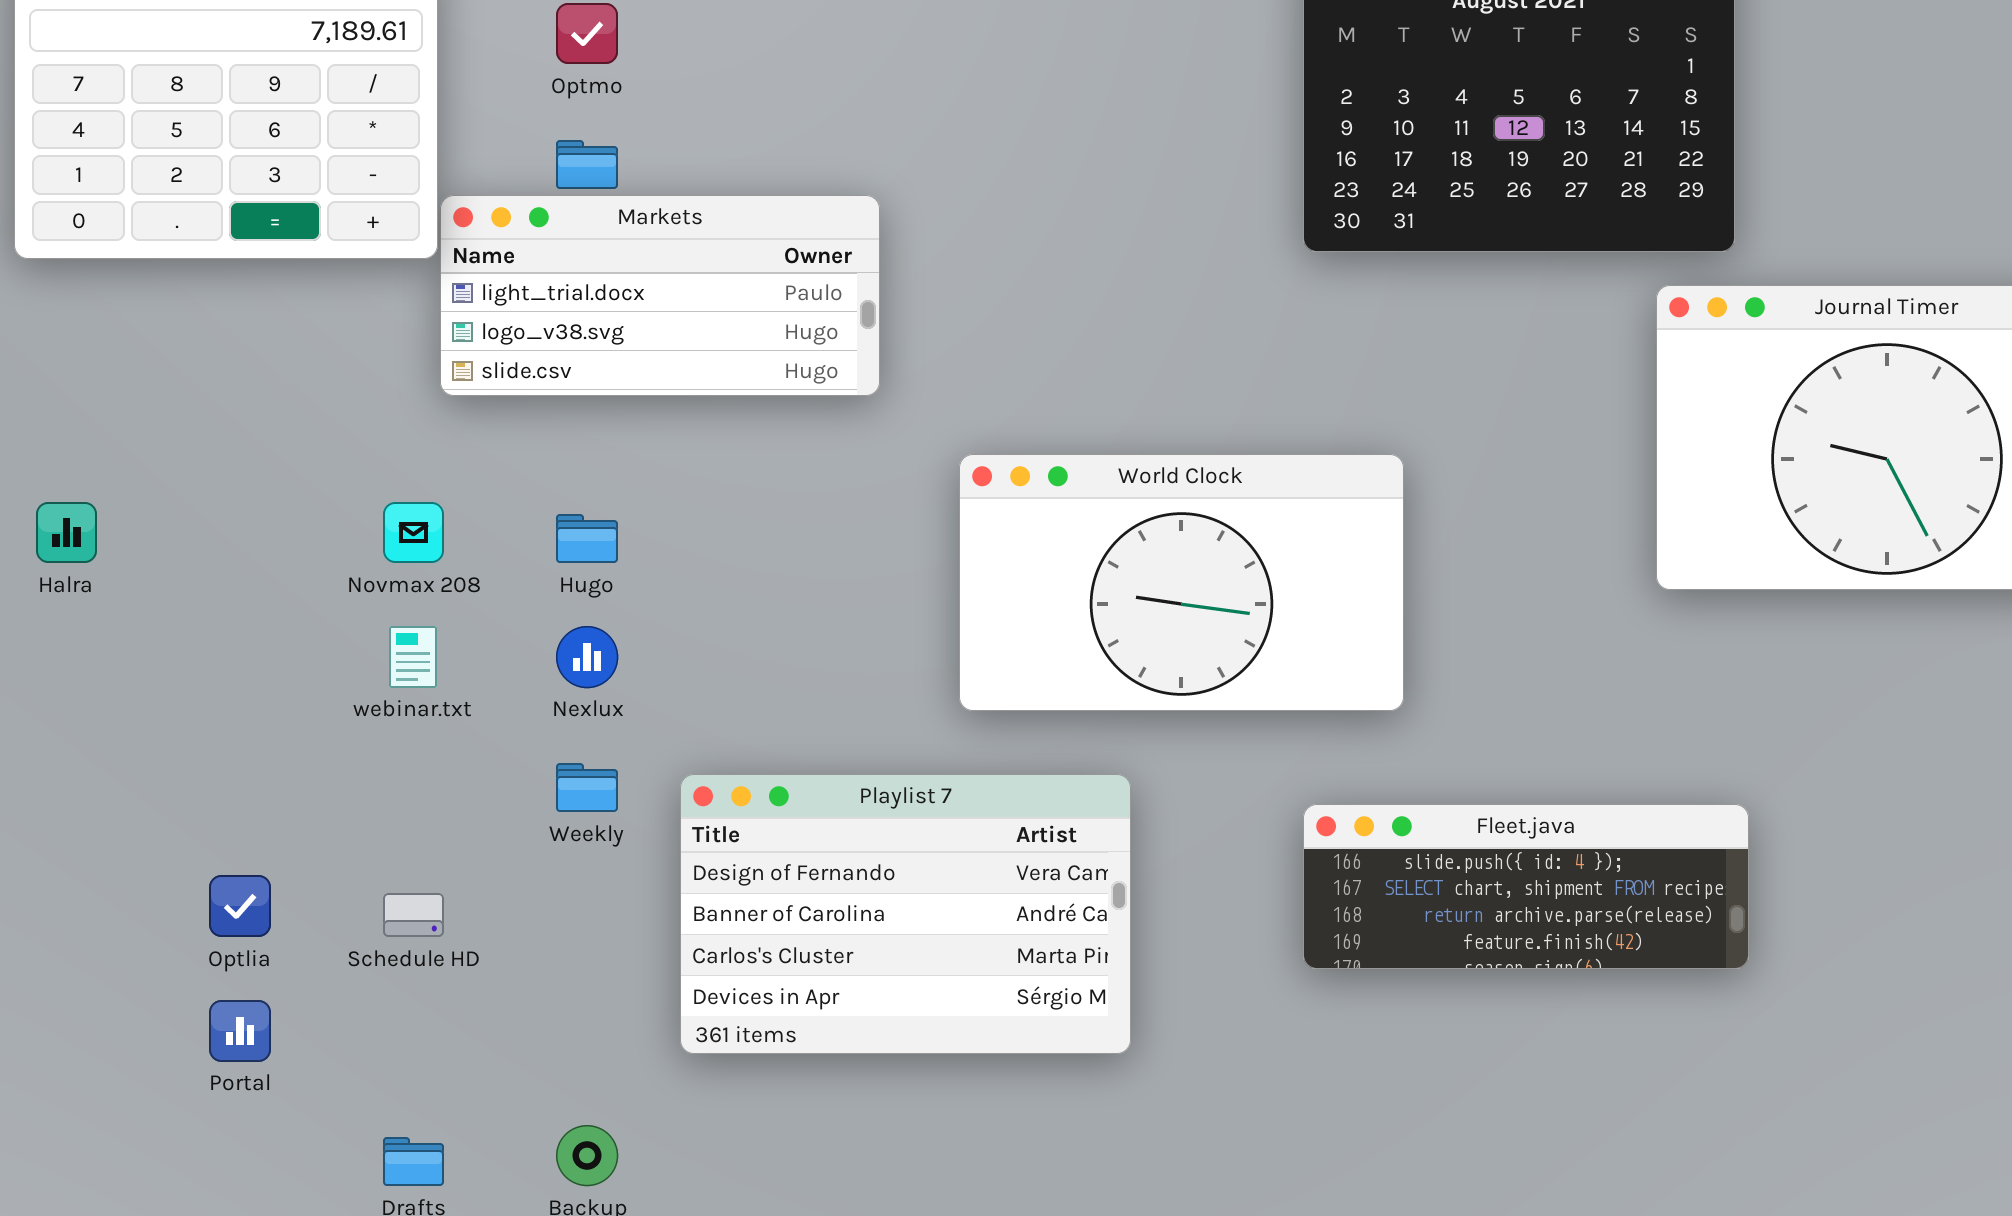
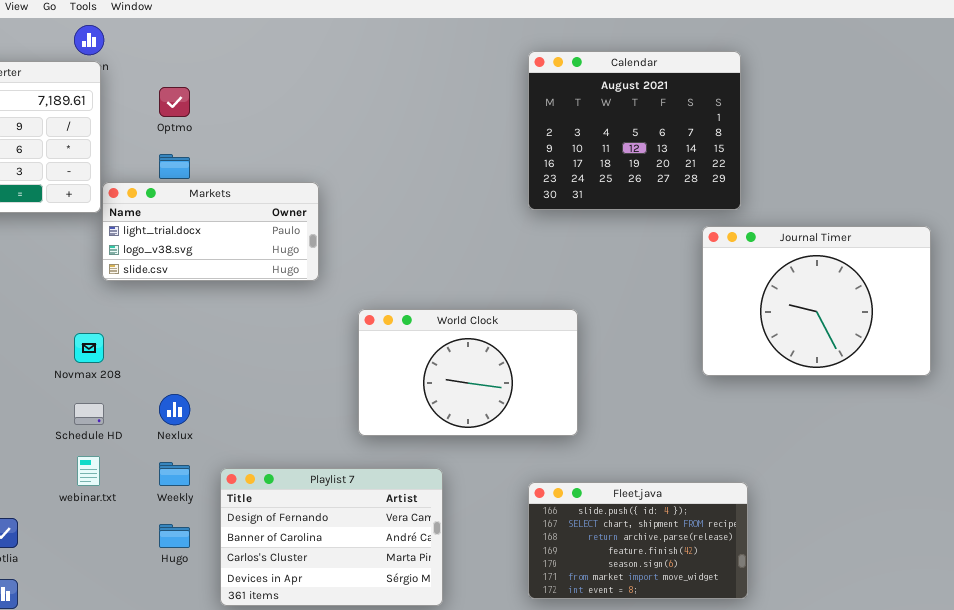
Hugo: [556,514,618,563] -> [159,524,190,548], moved
webinar.txt: [389,626,437,688] -> [77,456,100,486], moved
Fleet.java: [1303,804,1749,969] -> [528,482,748,599], resized
Schedule HD: [383,893,444,937] -> [74,403,104,425], moved

